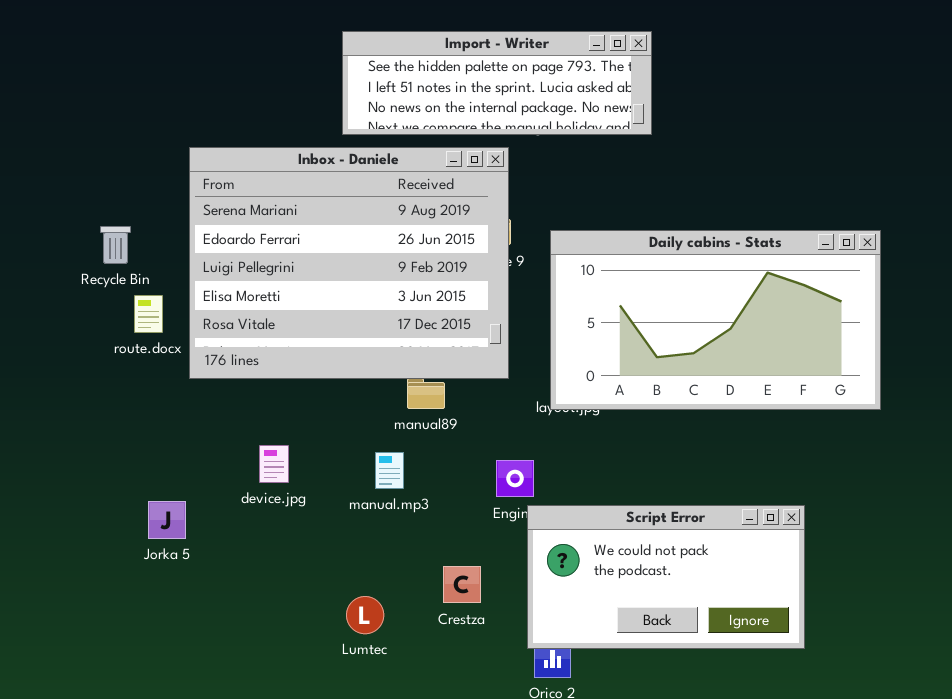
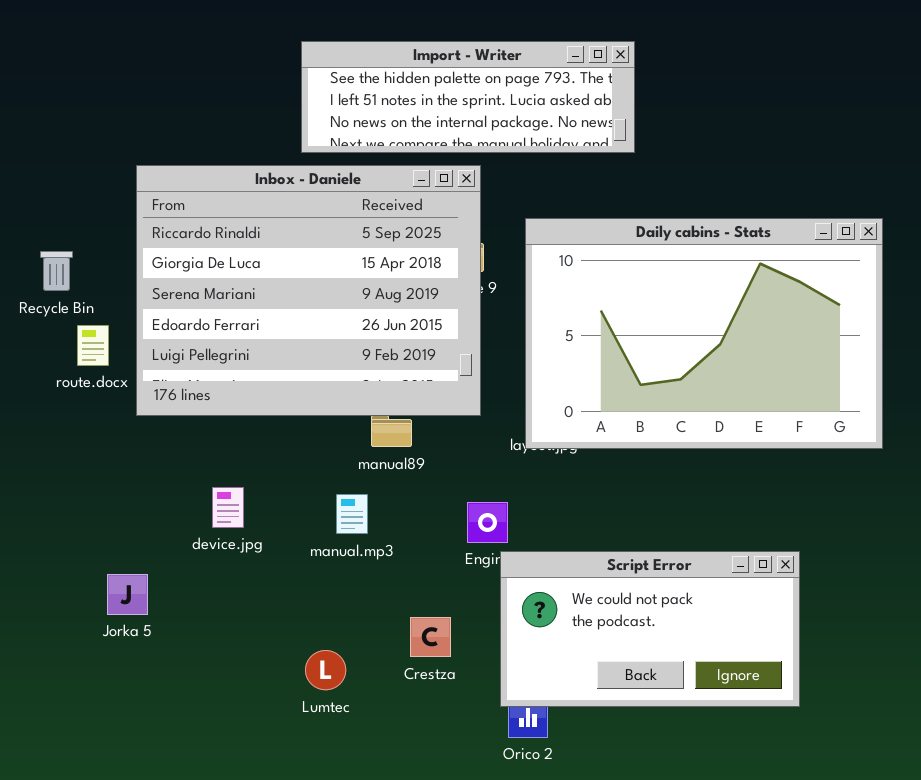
Inbox - Daniele: [189,147,509,379] -> [136,165,481,416], scrolled up 2 rows
Daily cabins - Stats: [550,230,881,410] -> [525,218,883,449], resized
Jorka 5: [148,501,186,539] -> [107,574,148,615], moved

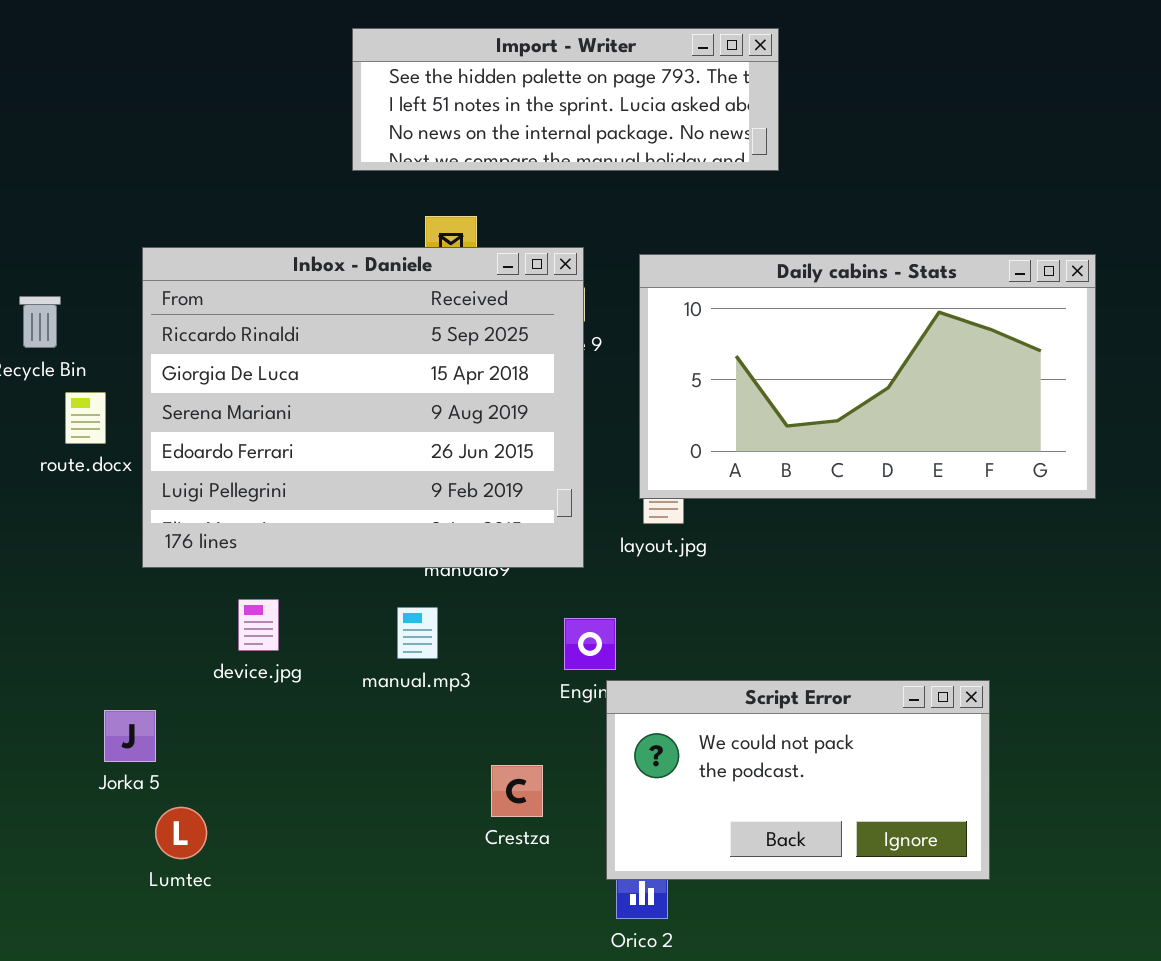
Inbox - Daniele: [136,165,481,416] -> [142,247,584,568], moved
Daily cabins - Stats: [525,218,883,449] -> [639,254,1096,499], resized
Lumtec: [305,650,346,690] -> [155,807,207,859], moved

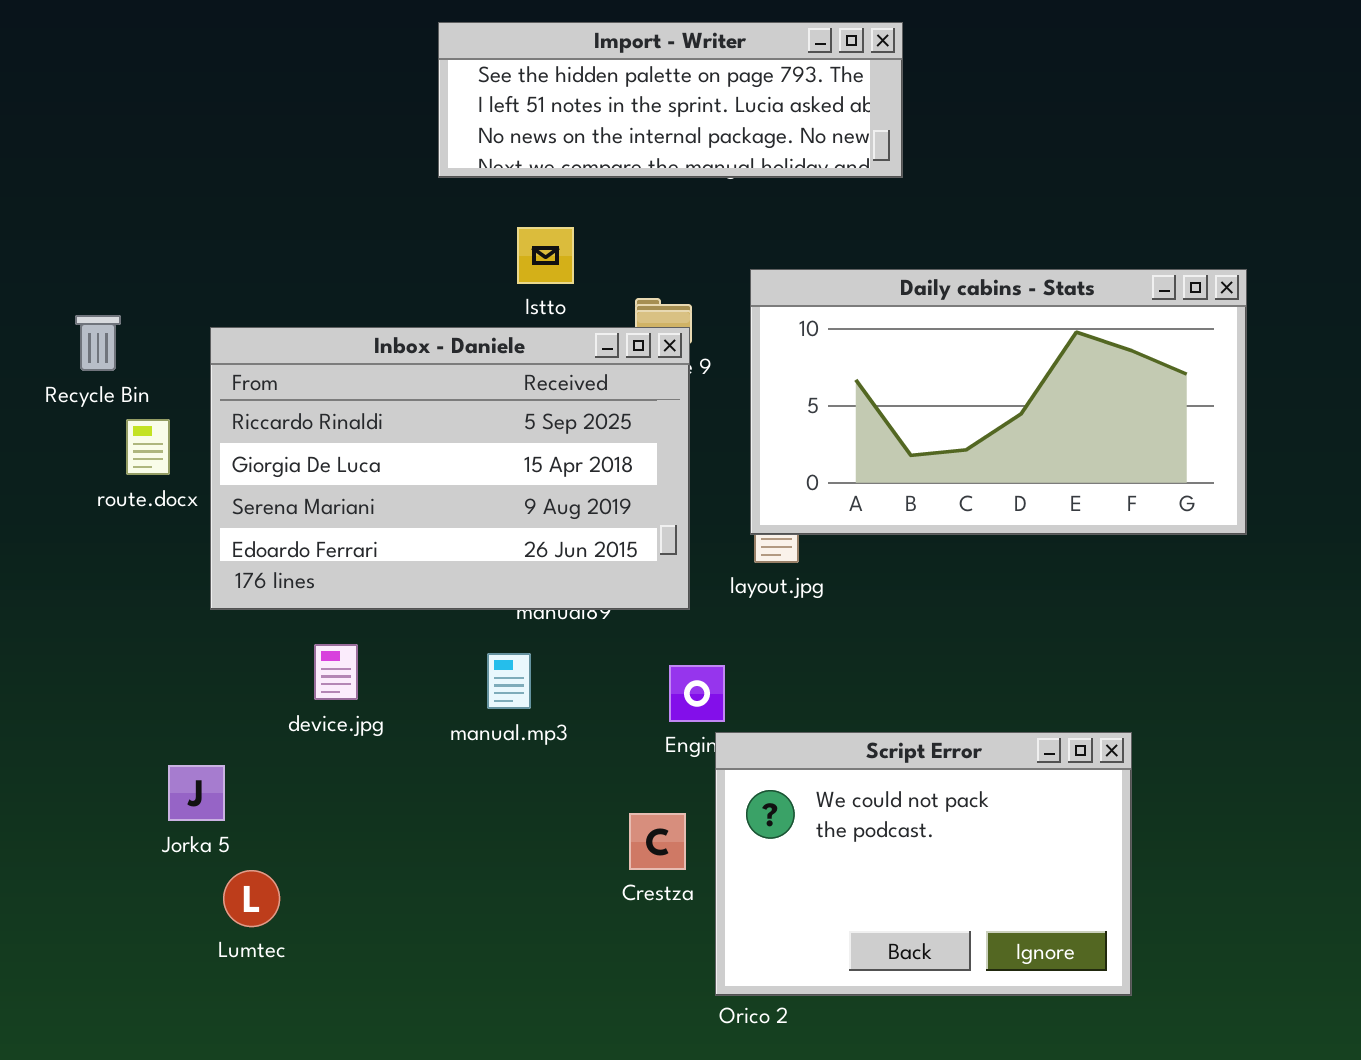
Inbox - Daniele: [142,247,584,568] -> [210,327,690,610], resized
Script Error: [606,680,990,880] -> [715,732,1132,996], resized
Crestza: [491,765,543,817] -> [629,813,686,870], moved

